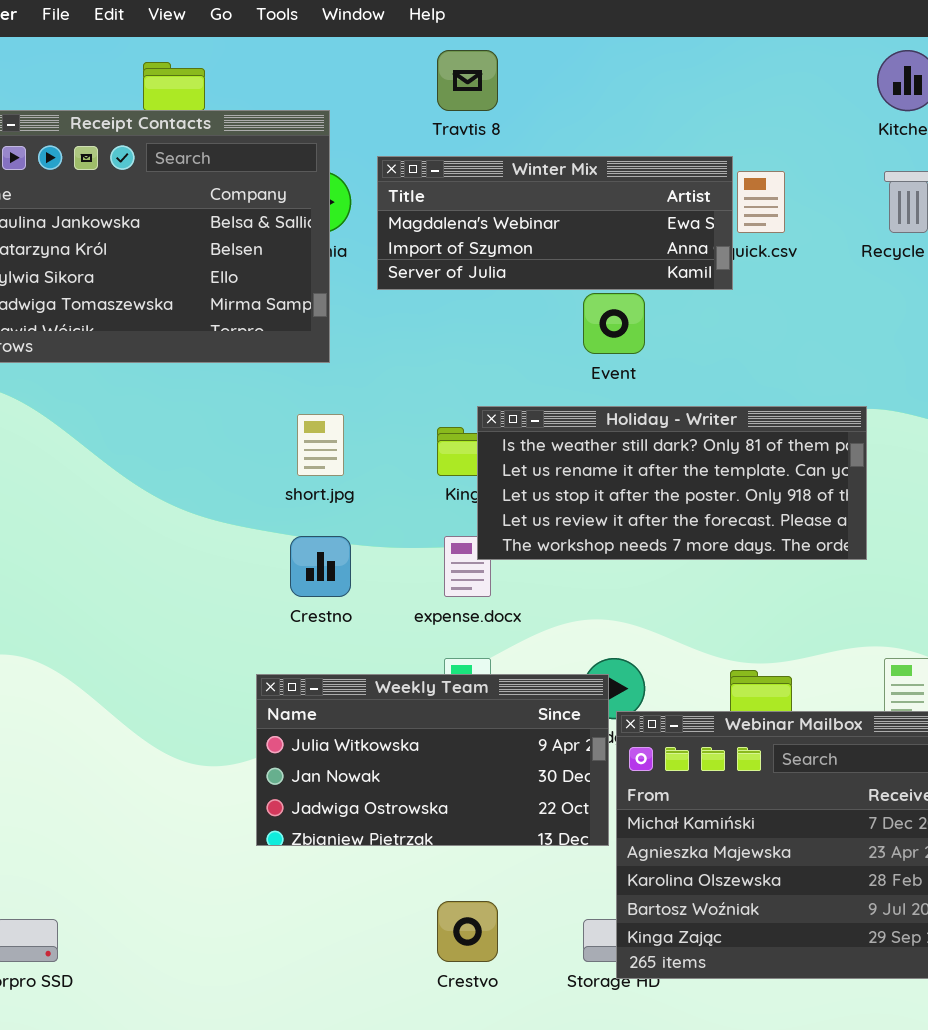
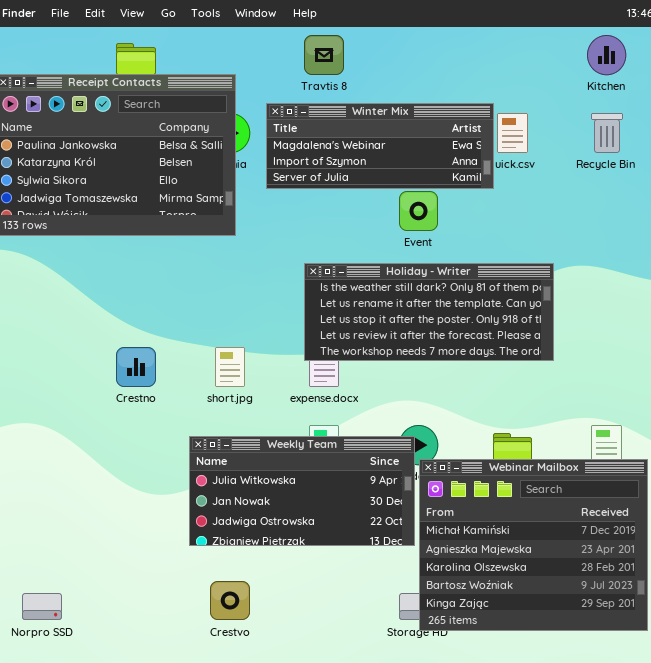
Holiday - Writer: [477,406,867,560] -> [304,263,554,361], moved
short.jpg: [297,414,344,476] -> [215,347,245,387], moved
Crestno: [290,536,351,597] -> [116,347,156,387], moved
Crestvo: [437,901,498,962] -> [210,581,250,620], moved

